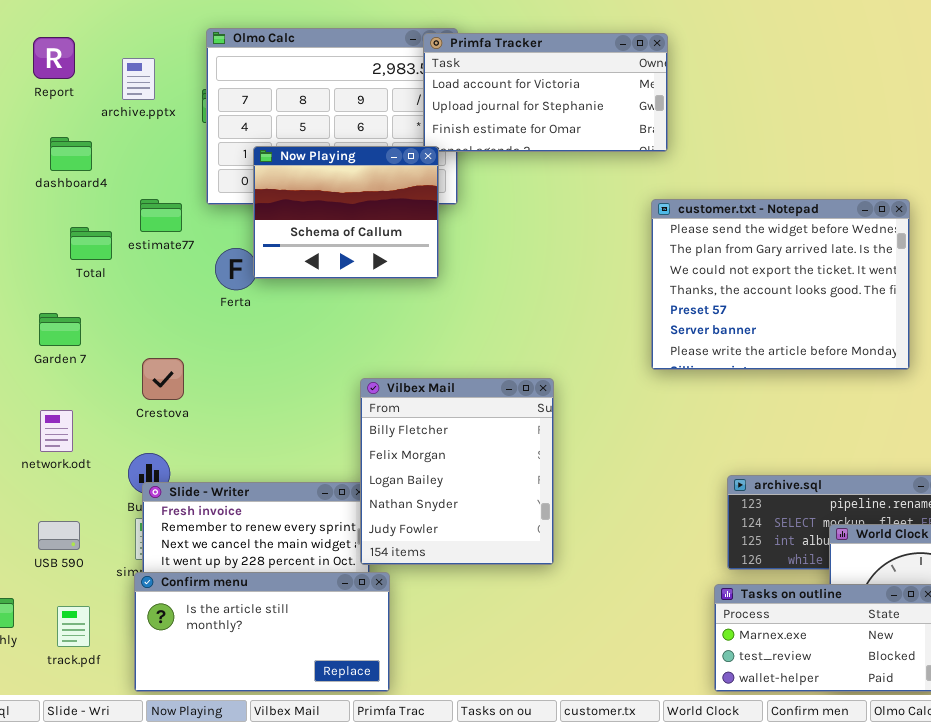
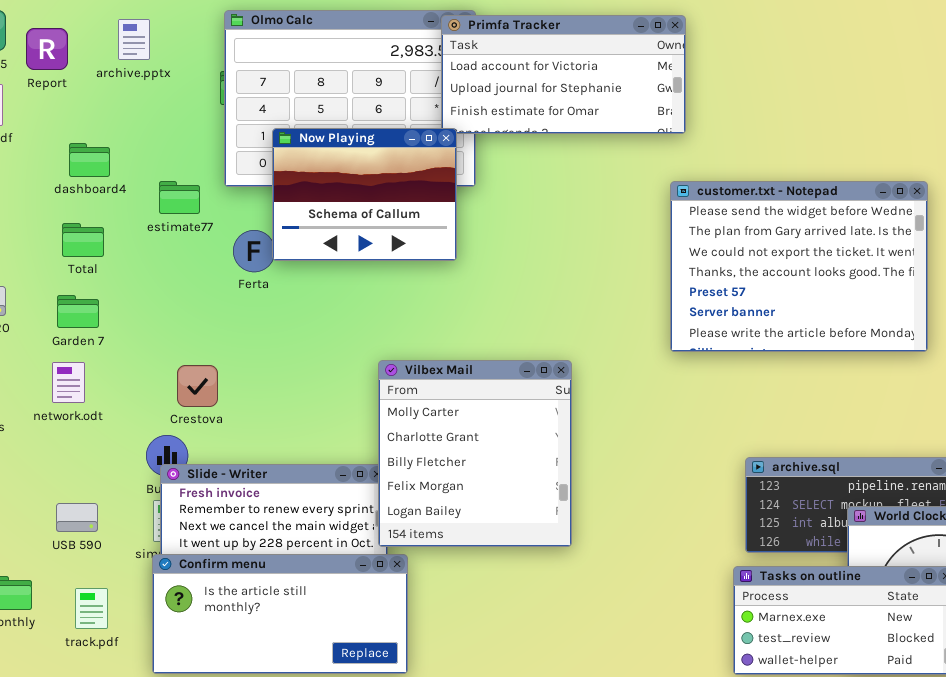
Report: [33,37,75,79] -> [26,28,68,70], moved
archive.pptx: [122,58,155,100] -> [118,19,150,60], moved
dashboard4: [50,137,92,171] -> [69,143,110,177], moved
Total: [70,227,112,260] -> [62,223,104,257], moved
Crestova: [142,358,184,400] -> [177,365,218,407], moved
Vilbex Mail: [360,378,554,565] -> [378,360,572,547], scrolled up 2 rows
network.odt: [40,410,73,452] -> [52,362,85,403], moved

